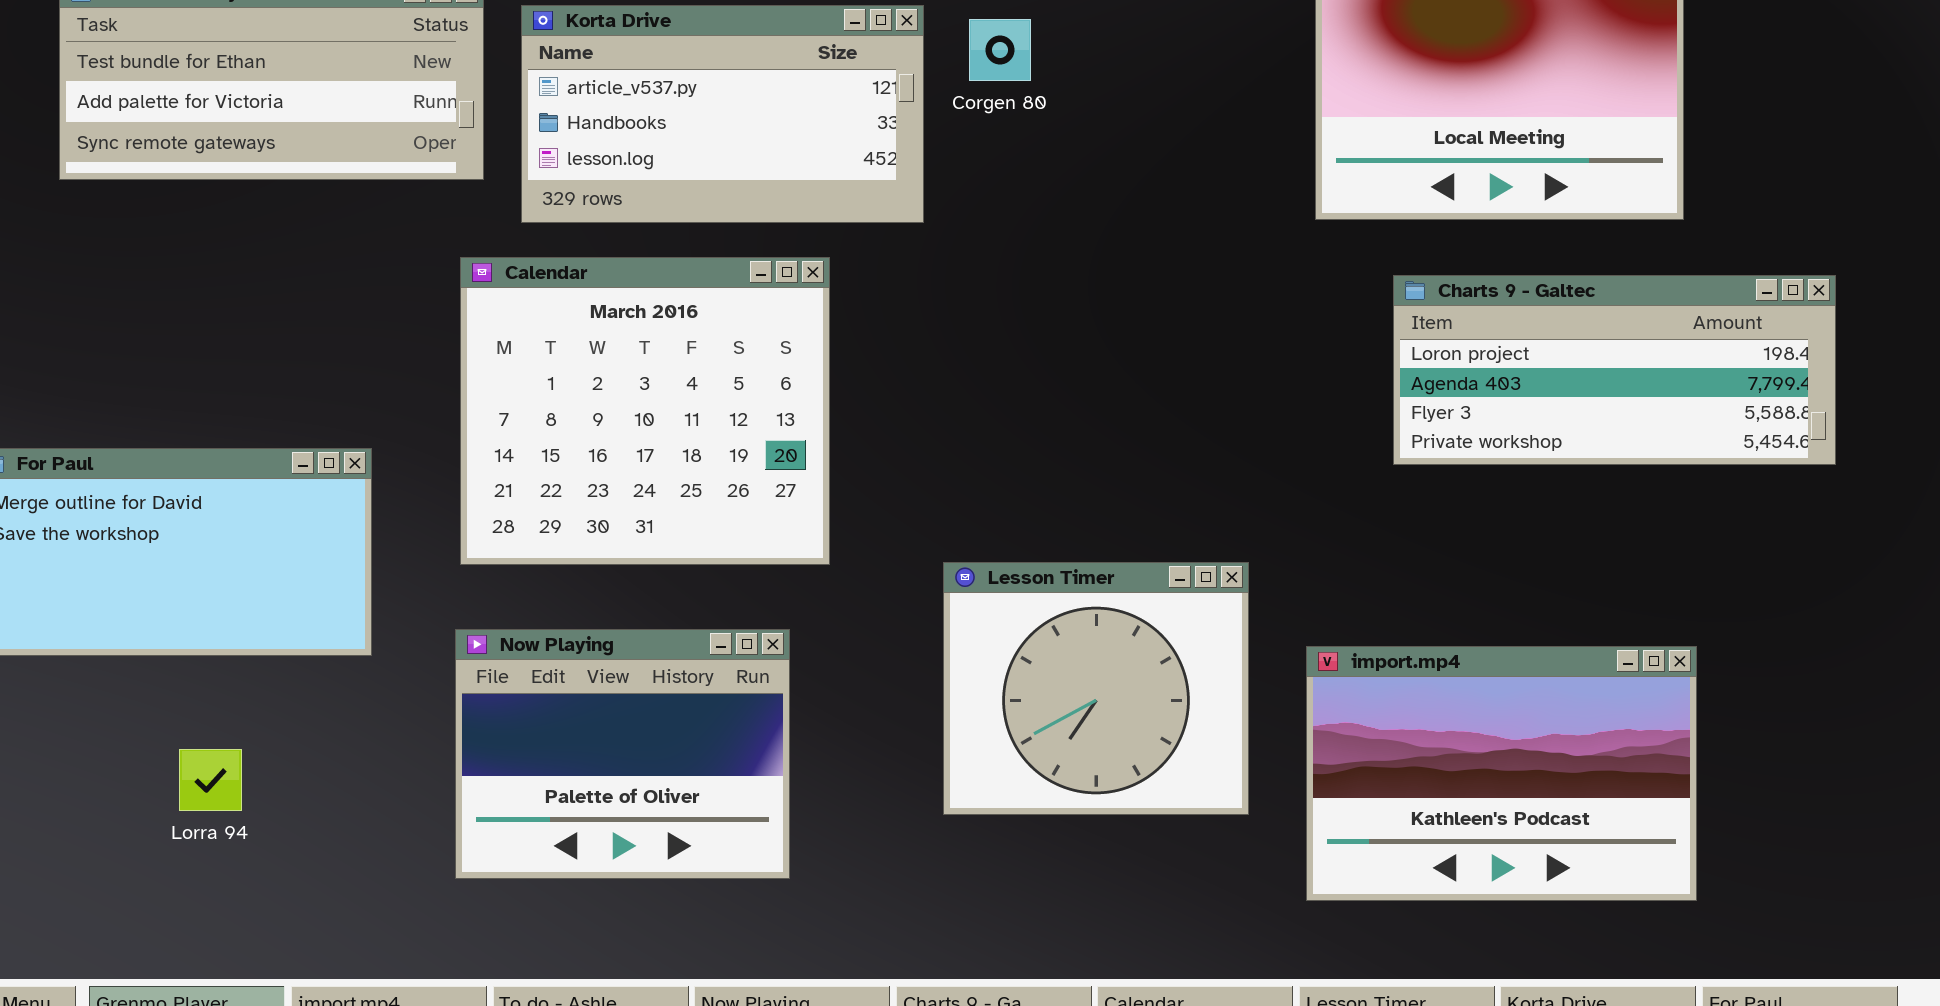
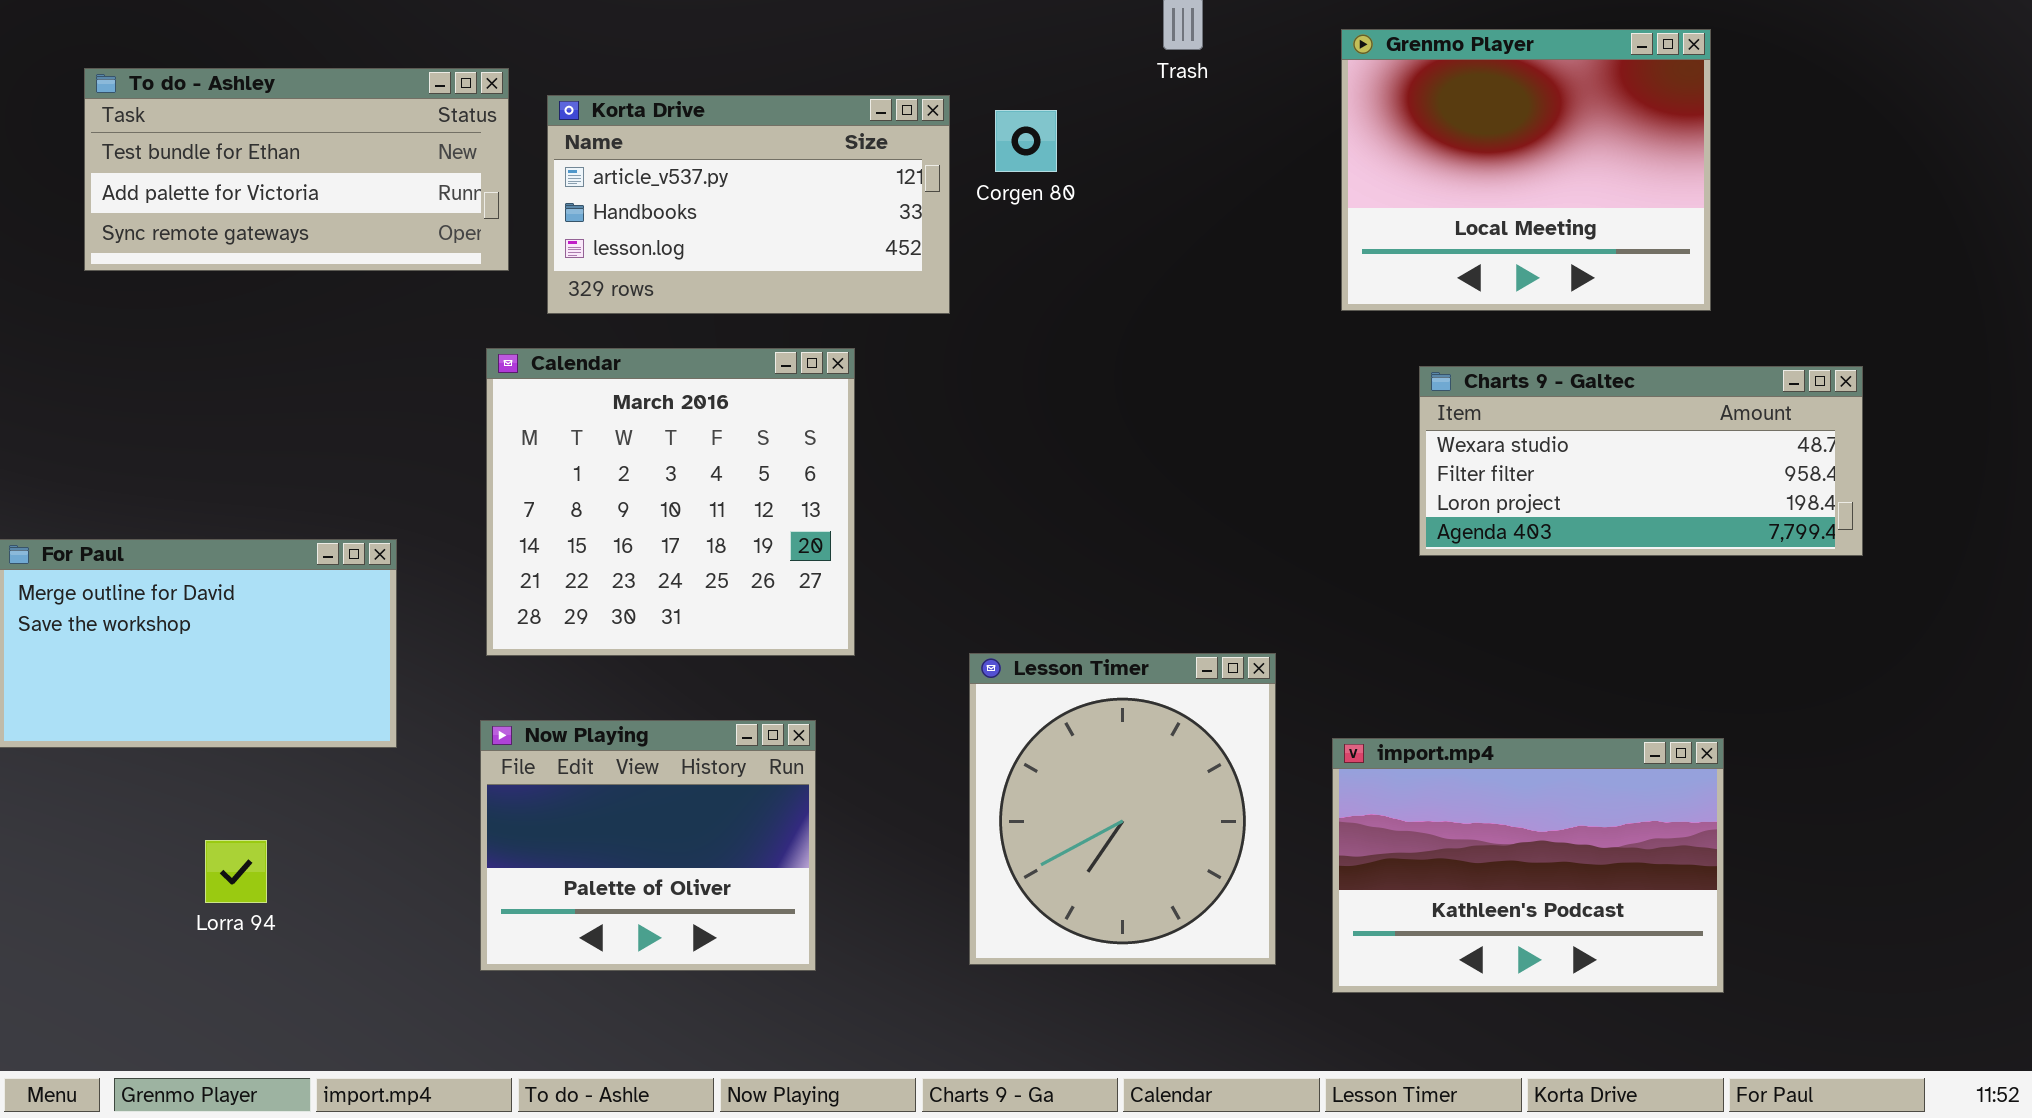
Charts 9 - Galtec: [1393,275,1836,465] -> [1419,366,1863,556], scrolled up 2 rows
Lesson Timer: [943,562,1249,815] -> [969,653,1276,965], resized

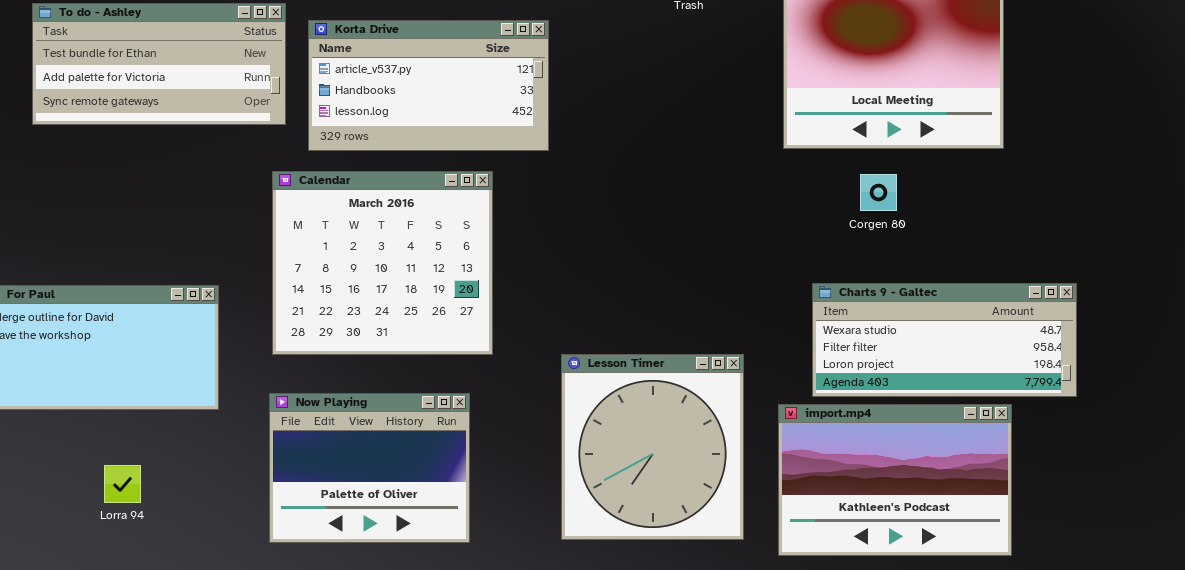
Corgen 80: [995,110,1057,172] -> [860,174,897,211], moved
Charts 9 - Galtec: [1419,366,1863,556] -> [812,283,1077,397], moved

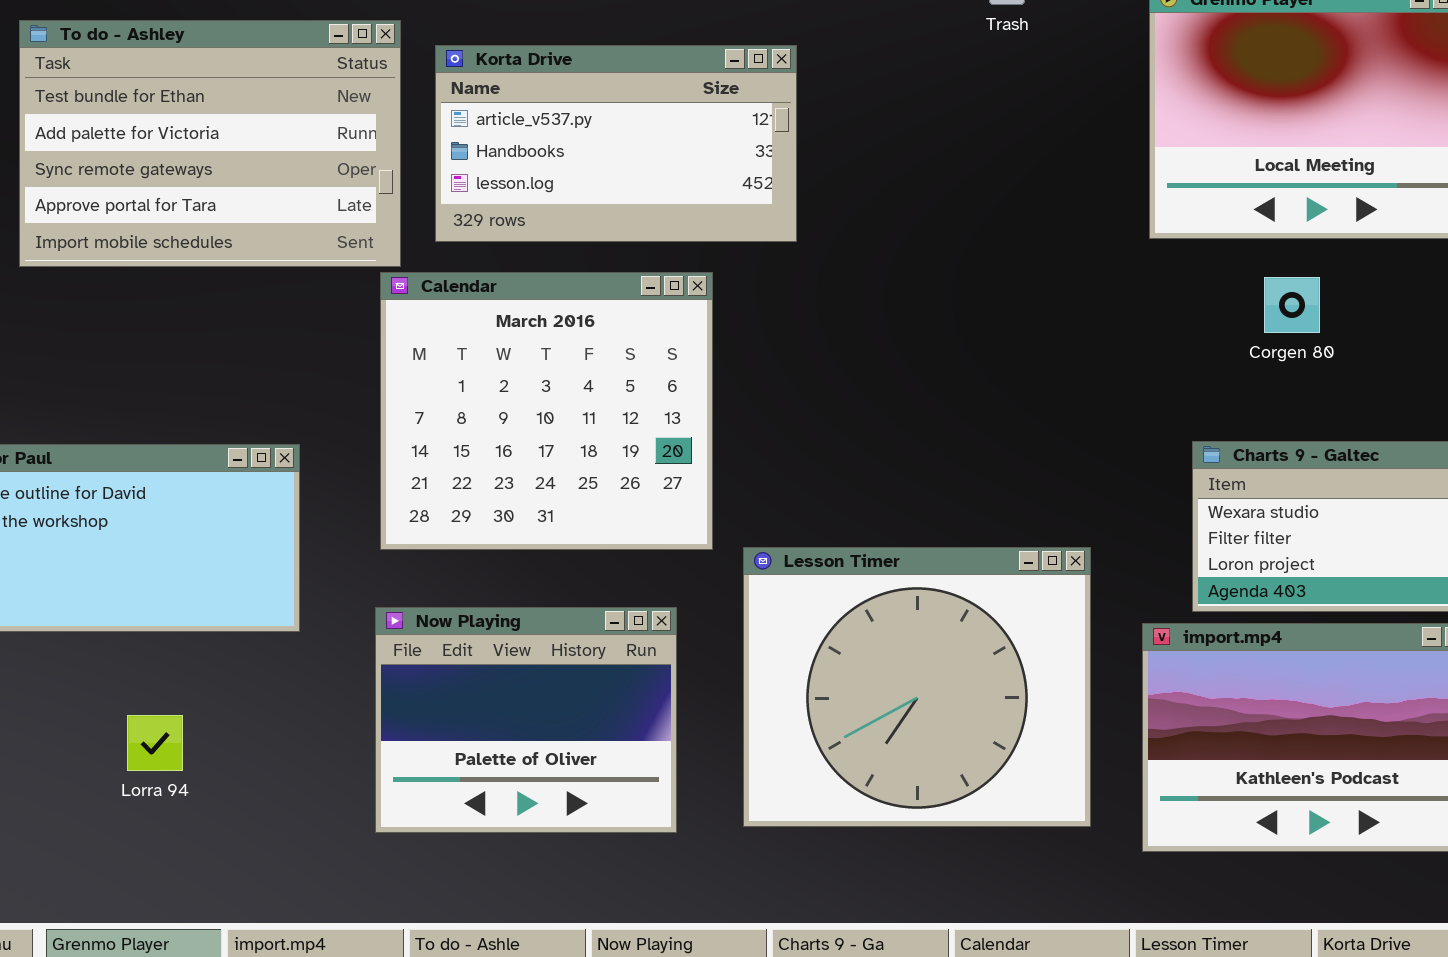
To do - Ashley: [32,3,286,125] -> [19,20,401,267], resized
Lesson Timer: [561,354,744,540] -> [743,547,1091,827], resized

